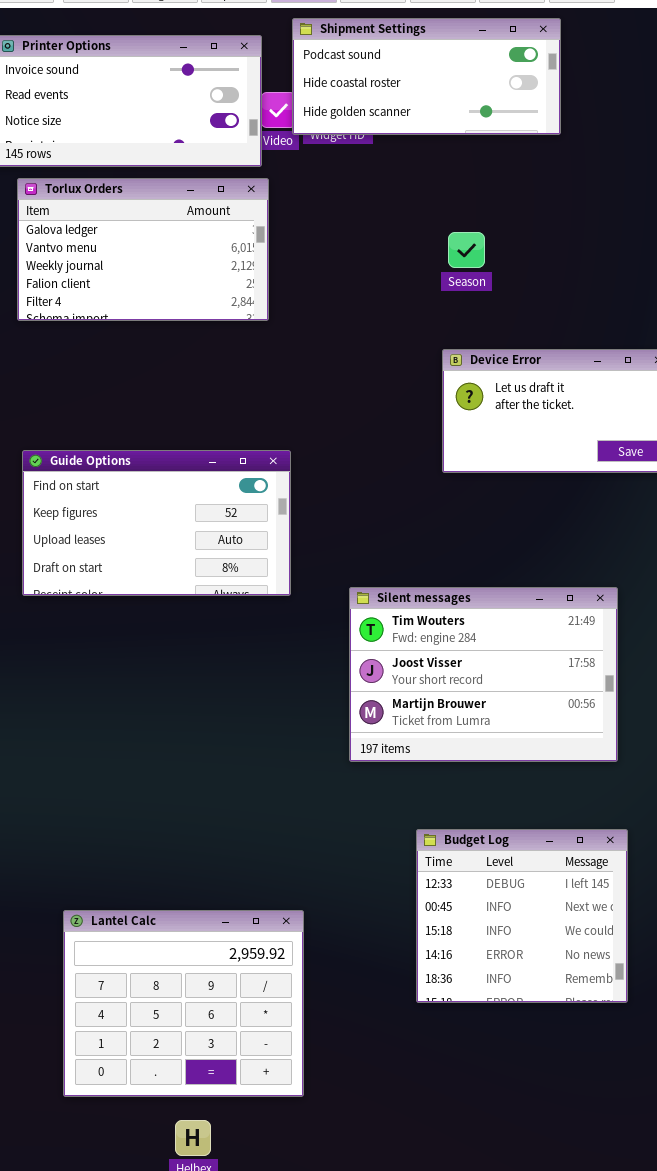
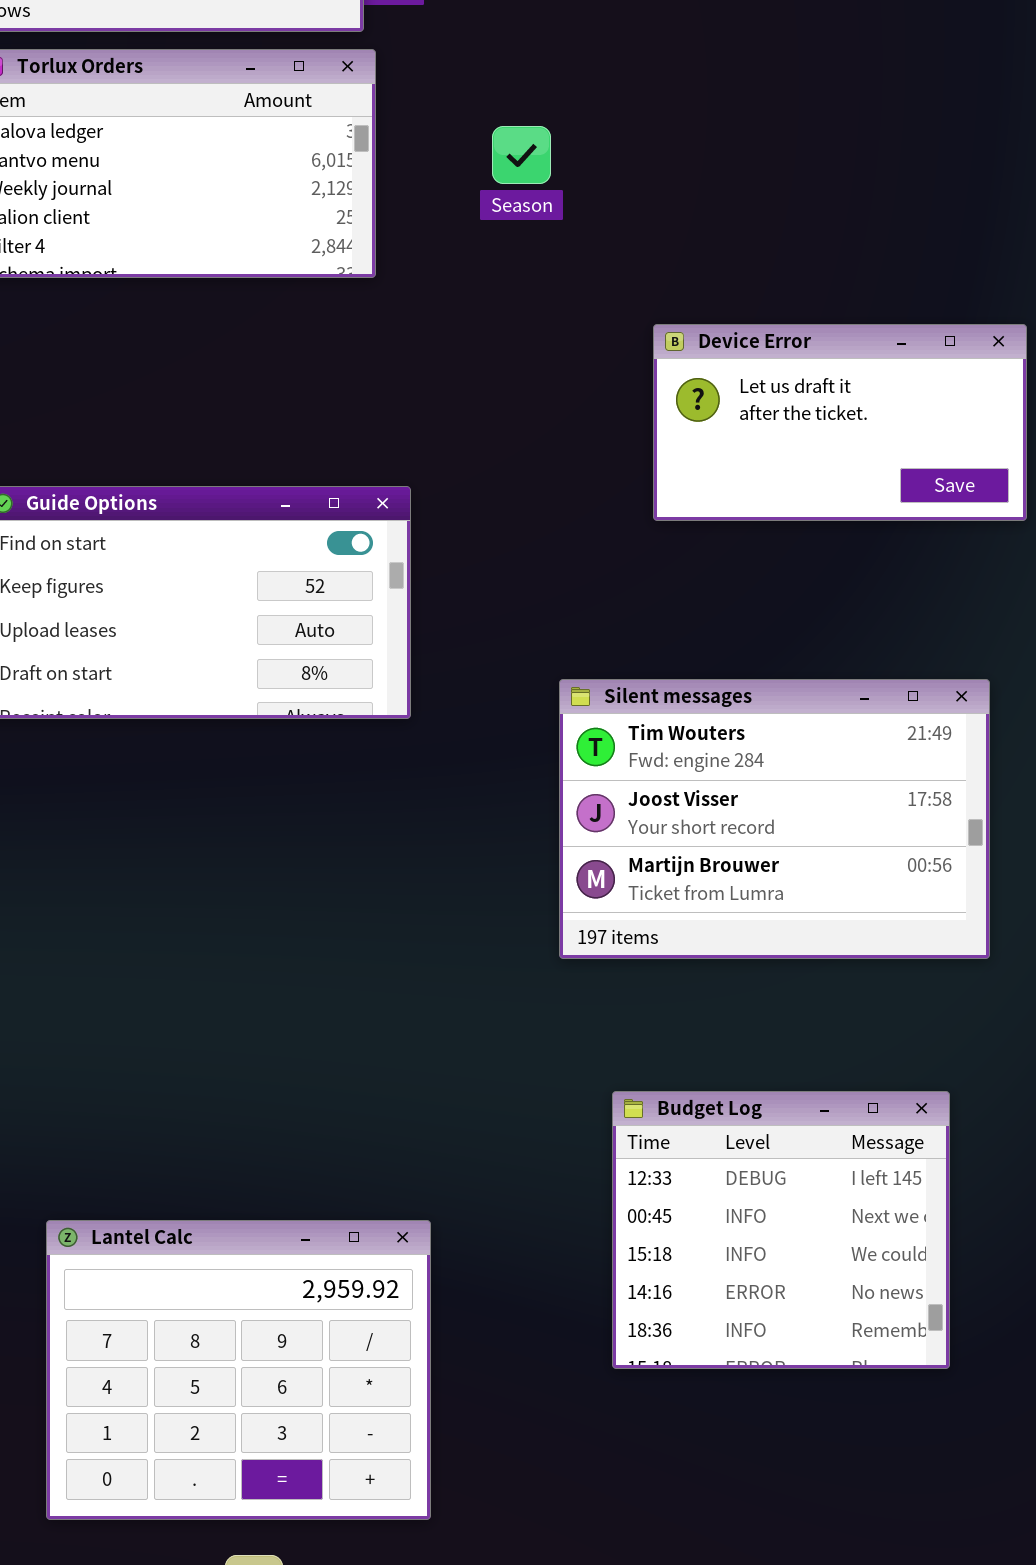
Season: [448,232,485,268] -> [492,126,551,184], moved
Silent messages: [349,587,618,762] -> [559,679,990,959], moved

